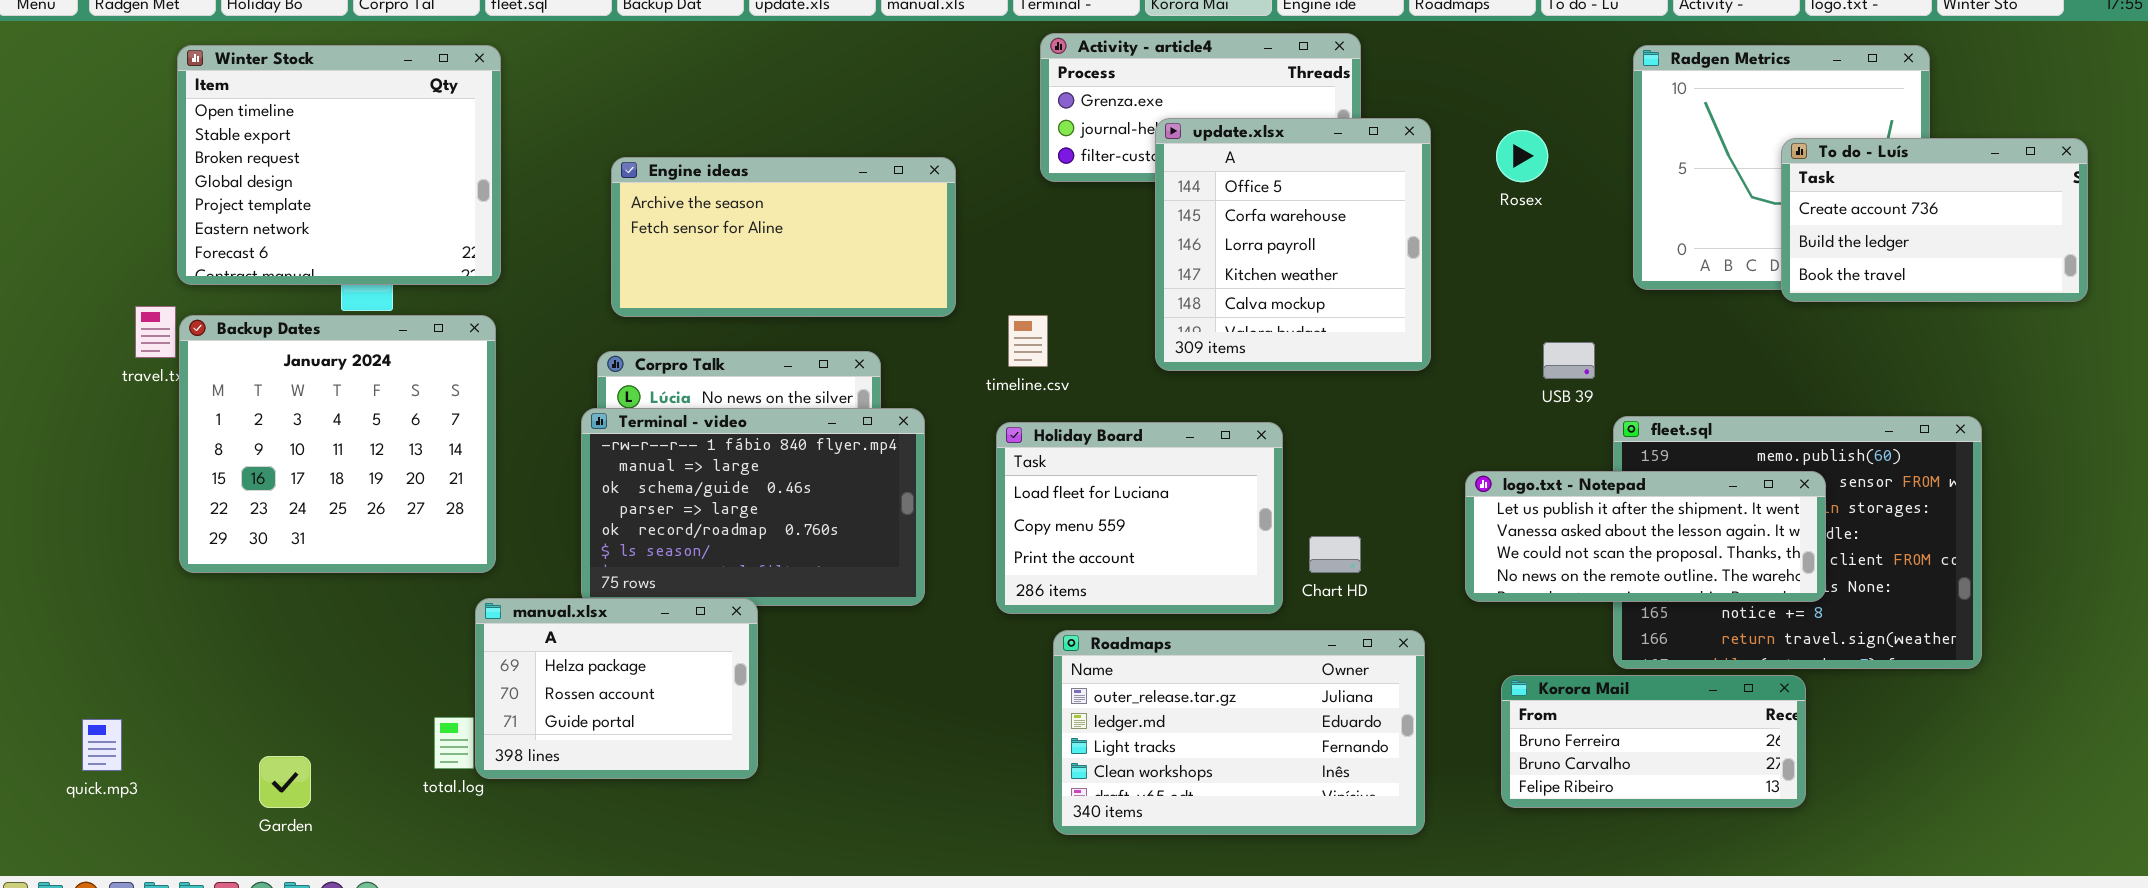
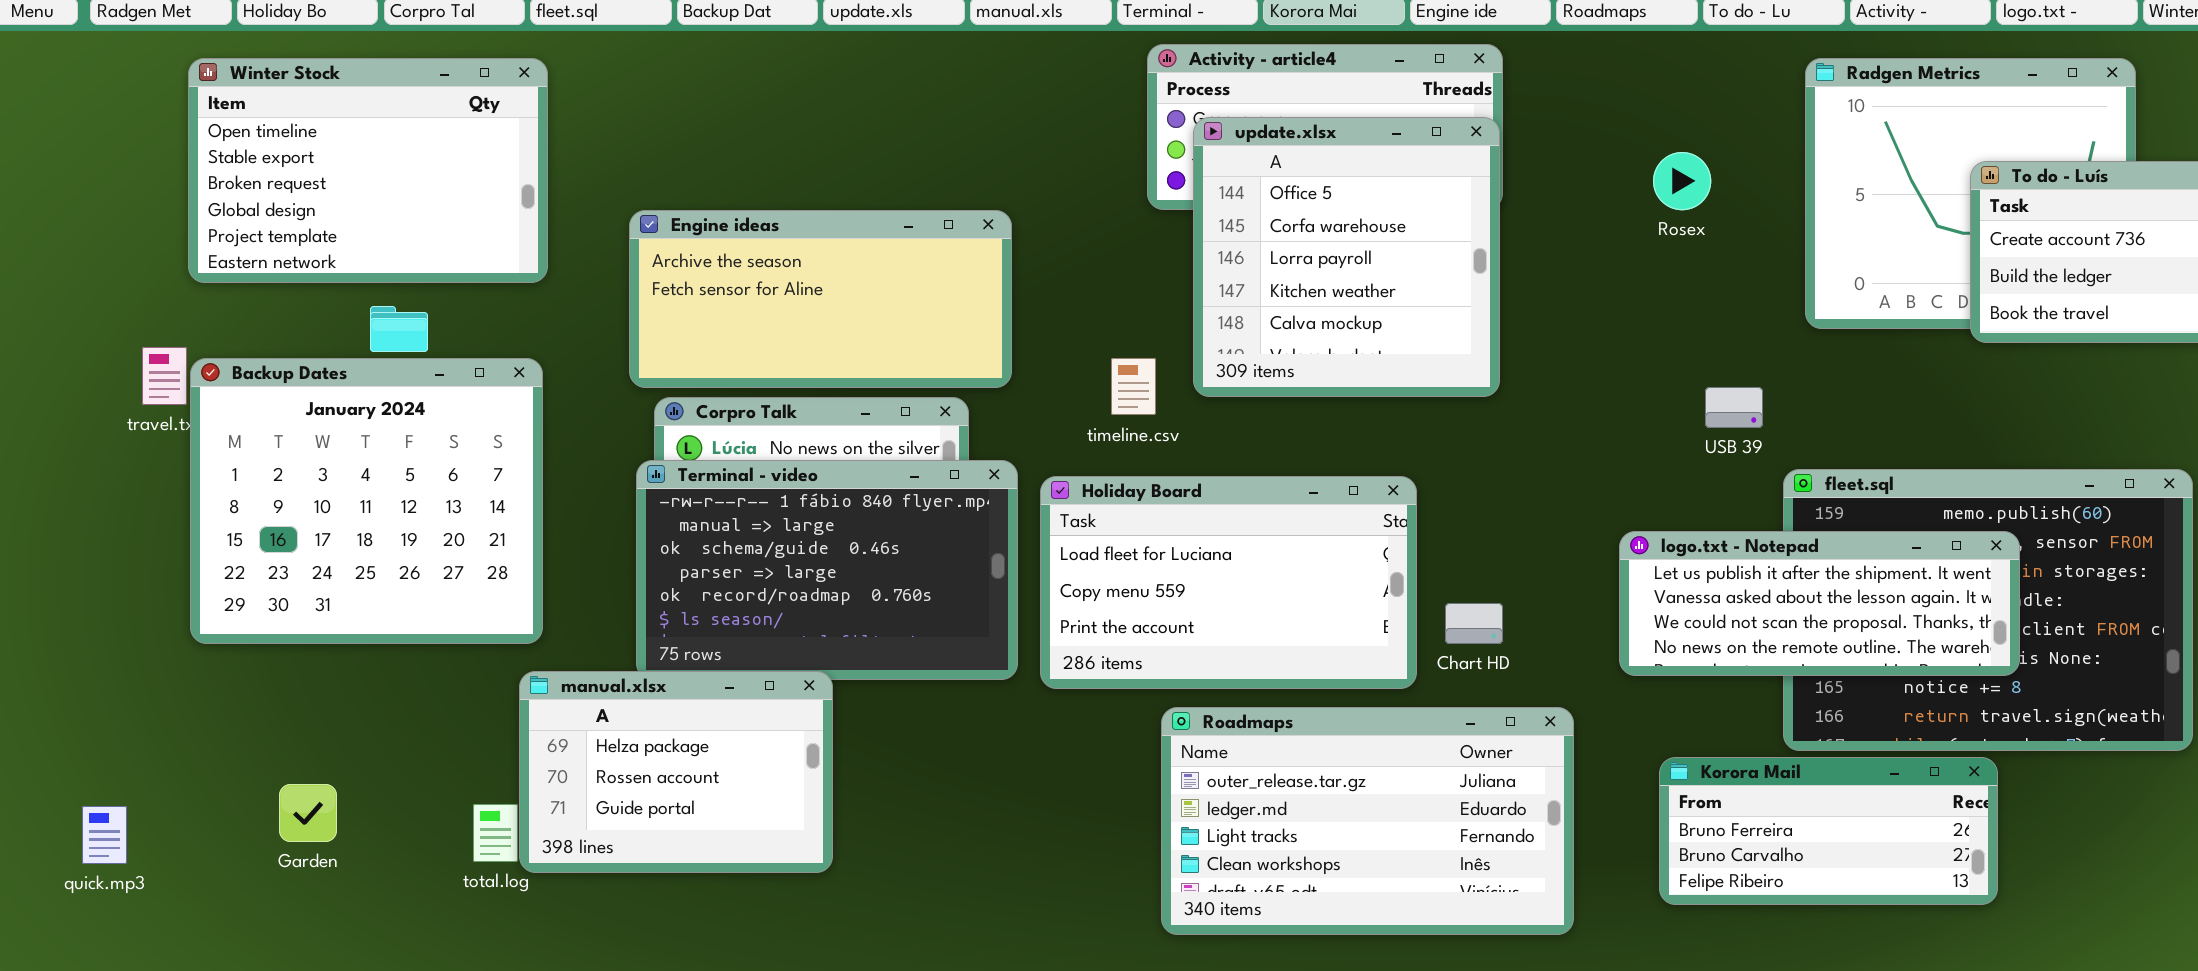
Winter Stock: [177,45,501,285] -> [188,58,548,283], resized
update.xlsx: [1155,118,1431,371] -> [1193,117,1500,397], moved
Engine ideas: [611,157,956,317] -> [629,210,1012,388], moved
Holiday Board: [996,422,1283,614] -> [1040,476,1417,689], resized
Garden: [259,756,311,808] -> [279,784,337,842], moved

